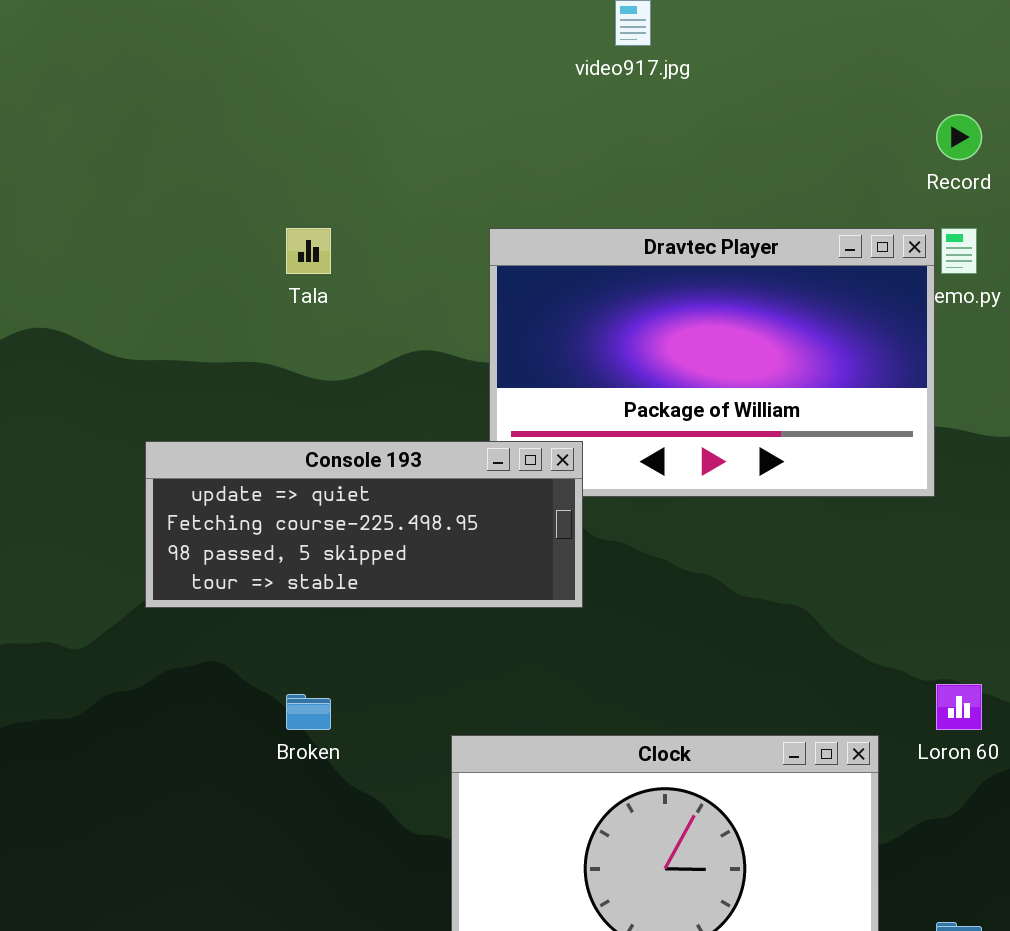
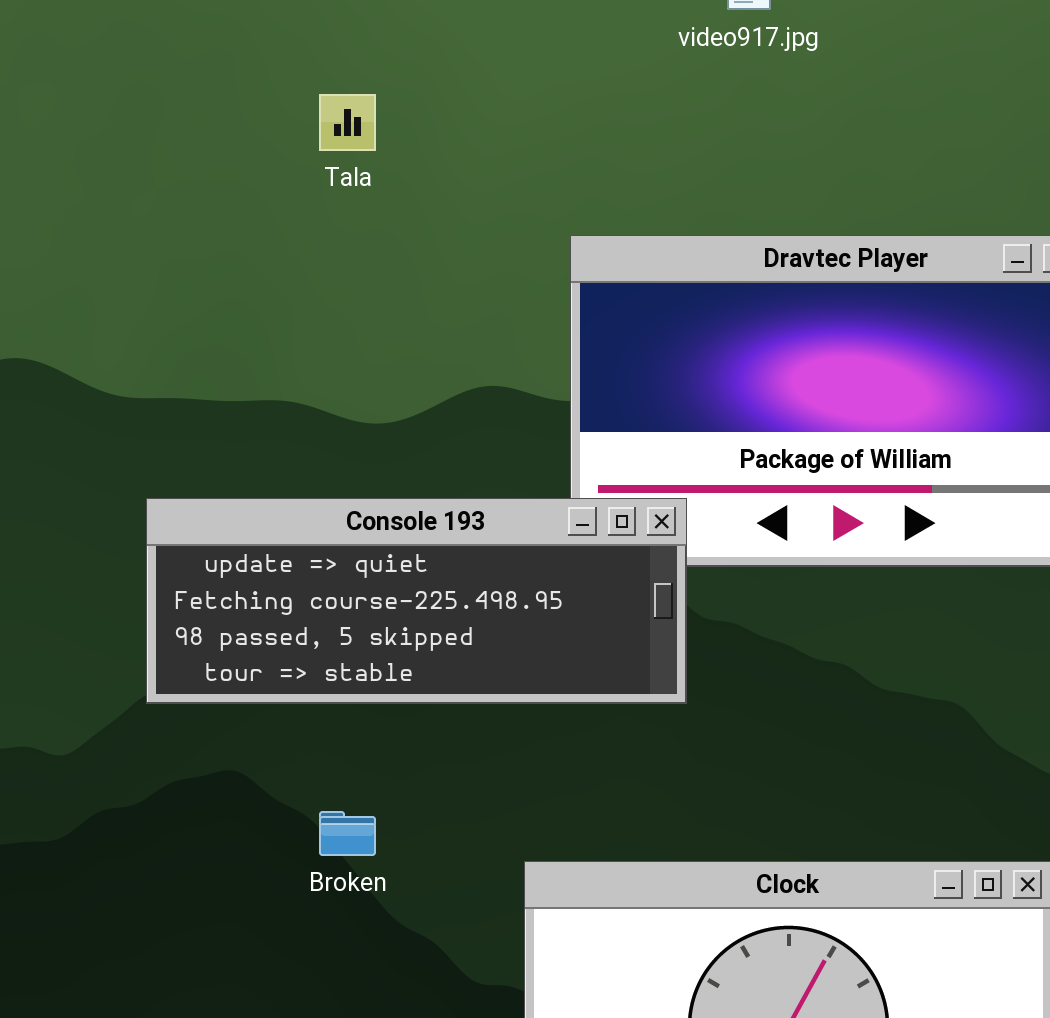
Tala: [286,228,331,274] -> [319,94,376,151], moved

